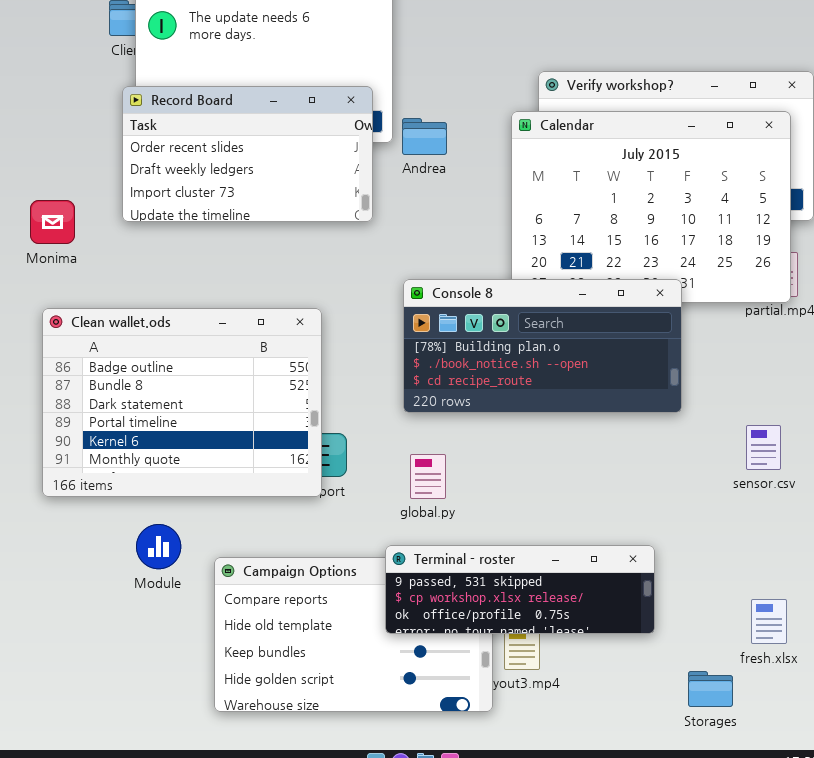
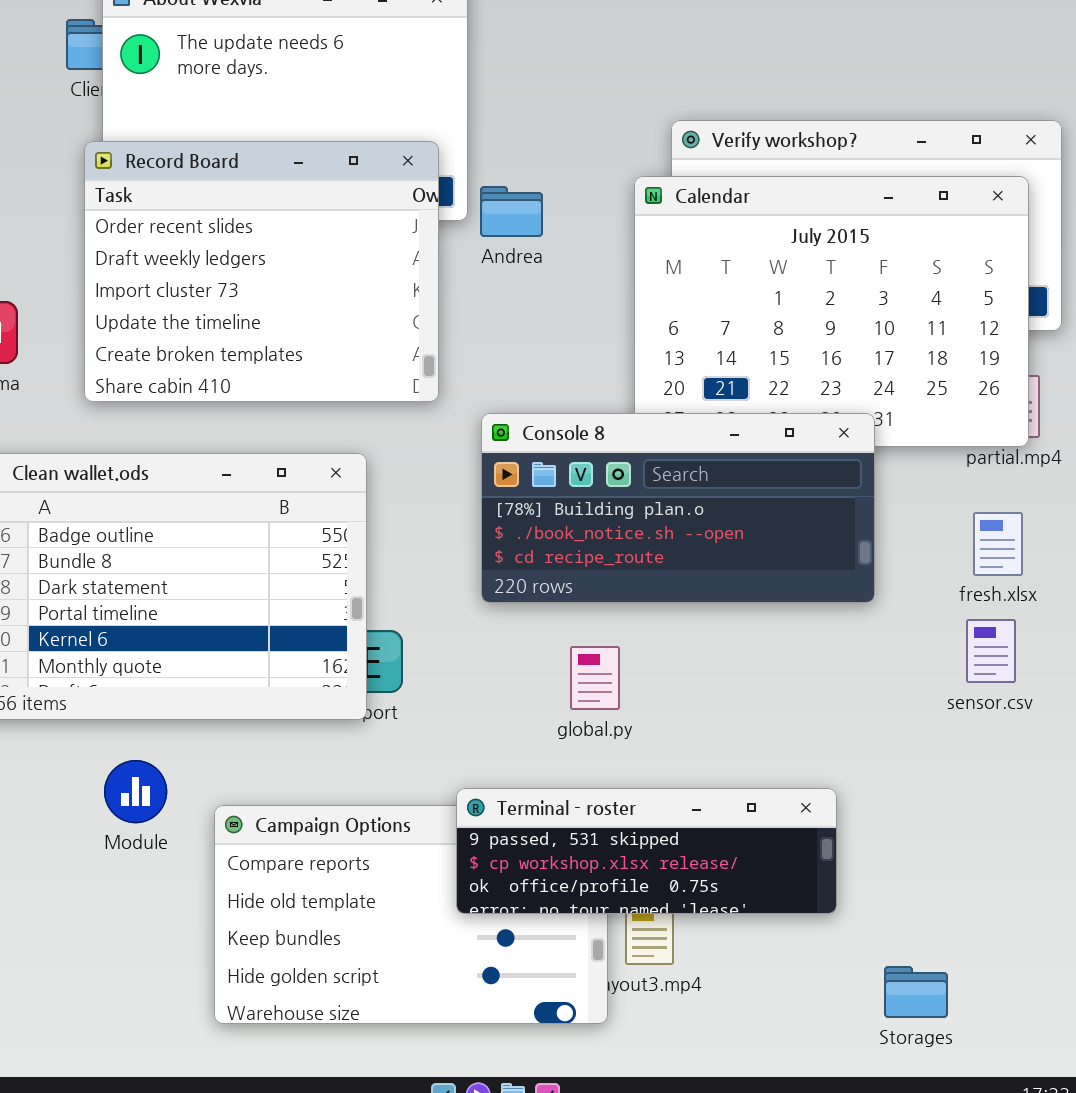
Record Board: [122,86,373,222] -> [84,141,439,402], resized
global.py: [410,454,446,499] -> [570,646,620,710], moved
fresh.xlsx: [751,599,787,644] -> [973,512,1023,576], moved

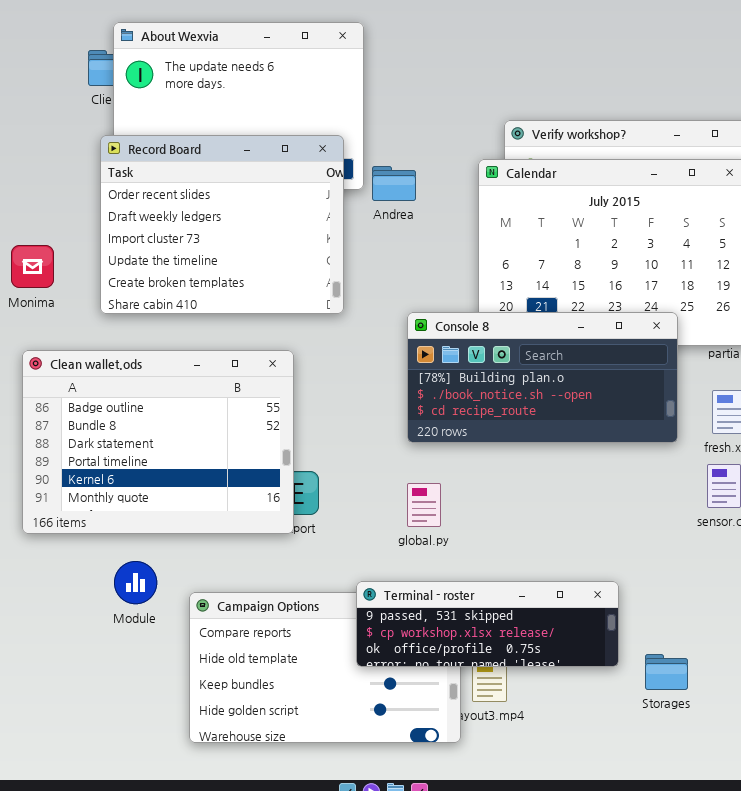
Console 8: [481,413,875,603] -> [407,312,678,443], moved
global.py: [570,646,620,710] -> [407,483,441,527], moved
Storages: [884,966,948,1018] -> [645,654,688,690], moved

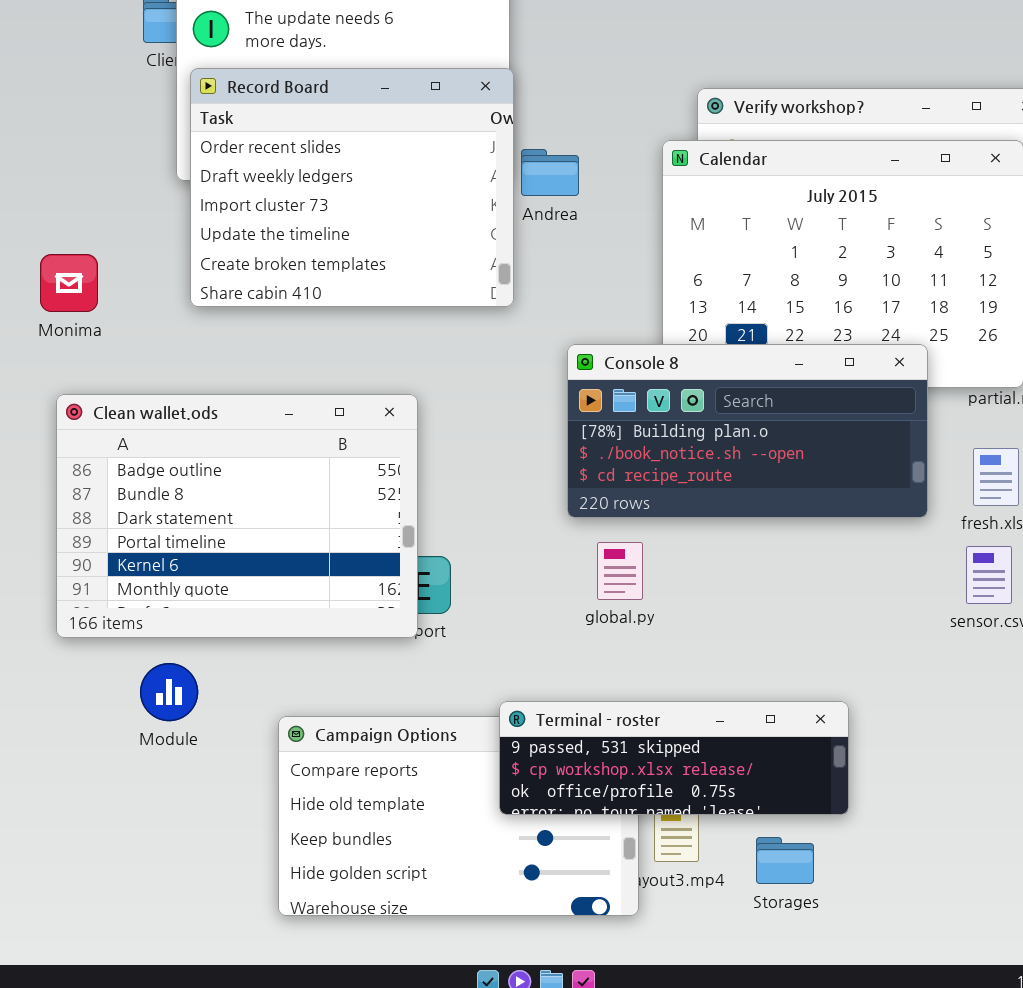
Record Board: [100,135,344,314] -> [190,68,514,307], moved
global.py: [407,483,441,527] -> [597,542,643,600], moved
Module: [114,561,157,604] -> [140,663,198,721], moved
Storages: [645,654,688,690] -> [756,837,814,884], moved

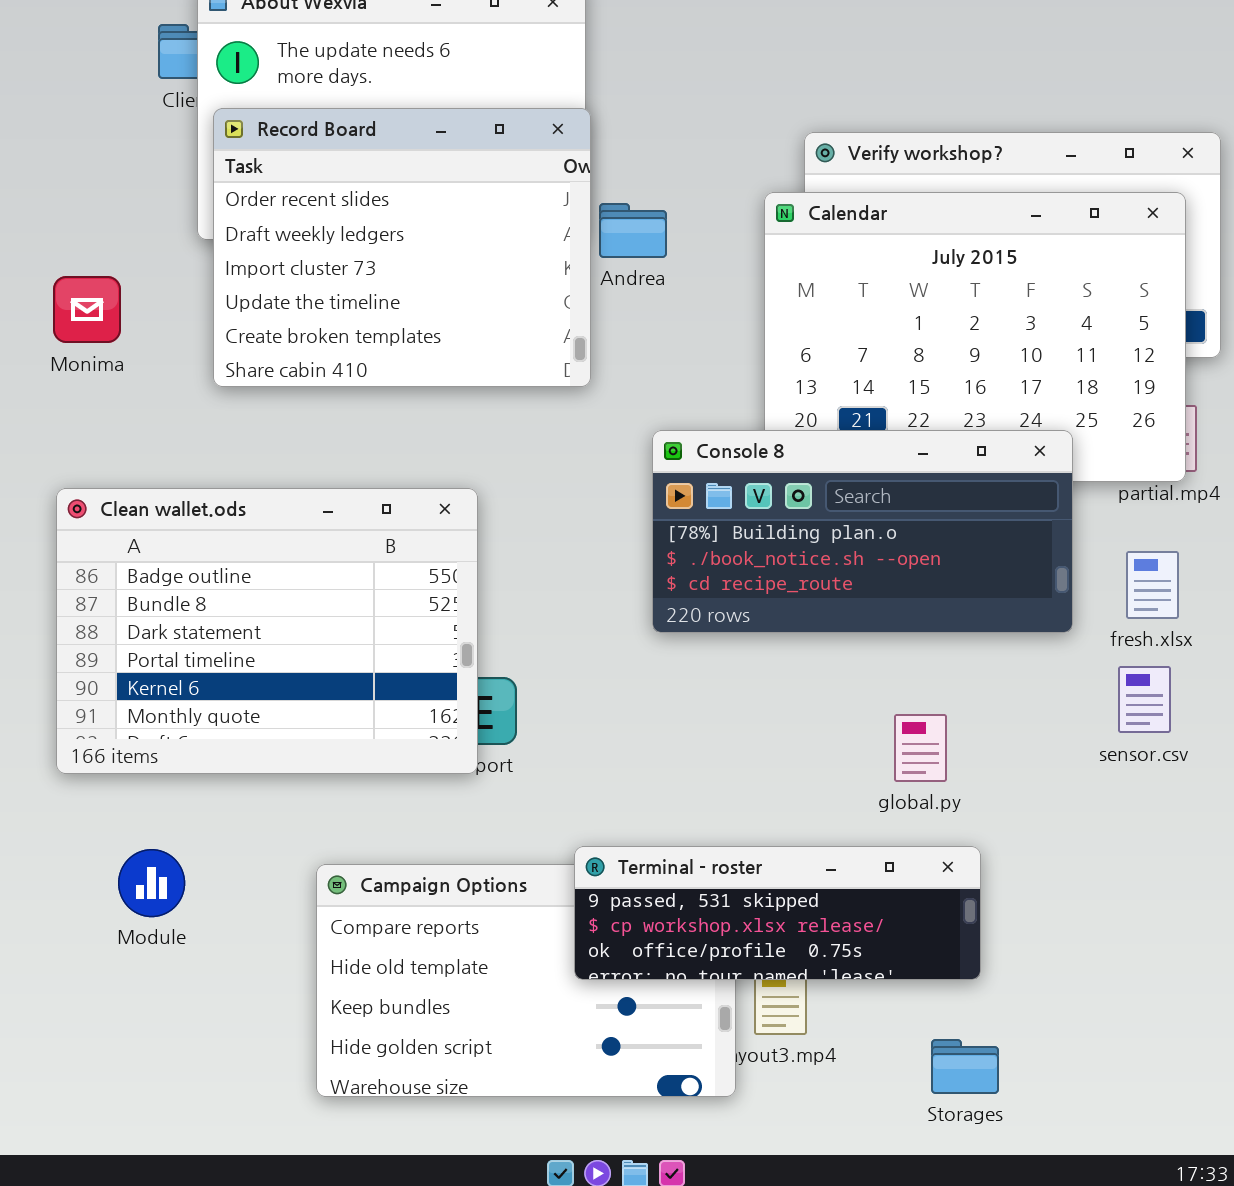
Monima: [40,254,98,312] -> [53,276,121,343], moved
global.py: [597,542,643,600] -> [894,714,947,782], moved
Module: [140,663,198,721] -> [118,849,185,917], moved
Storages: [756,837,814,884] -> [931,1039,999,1094], moved

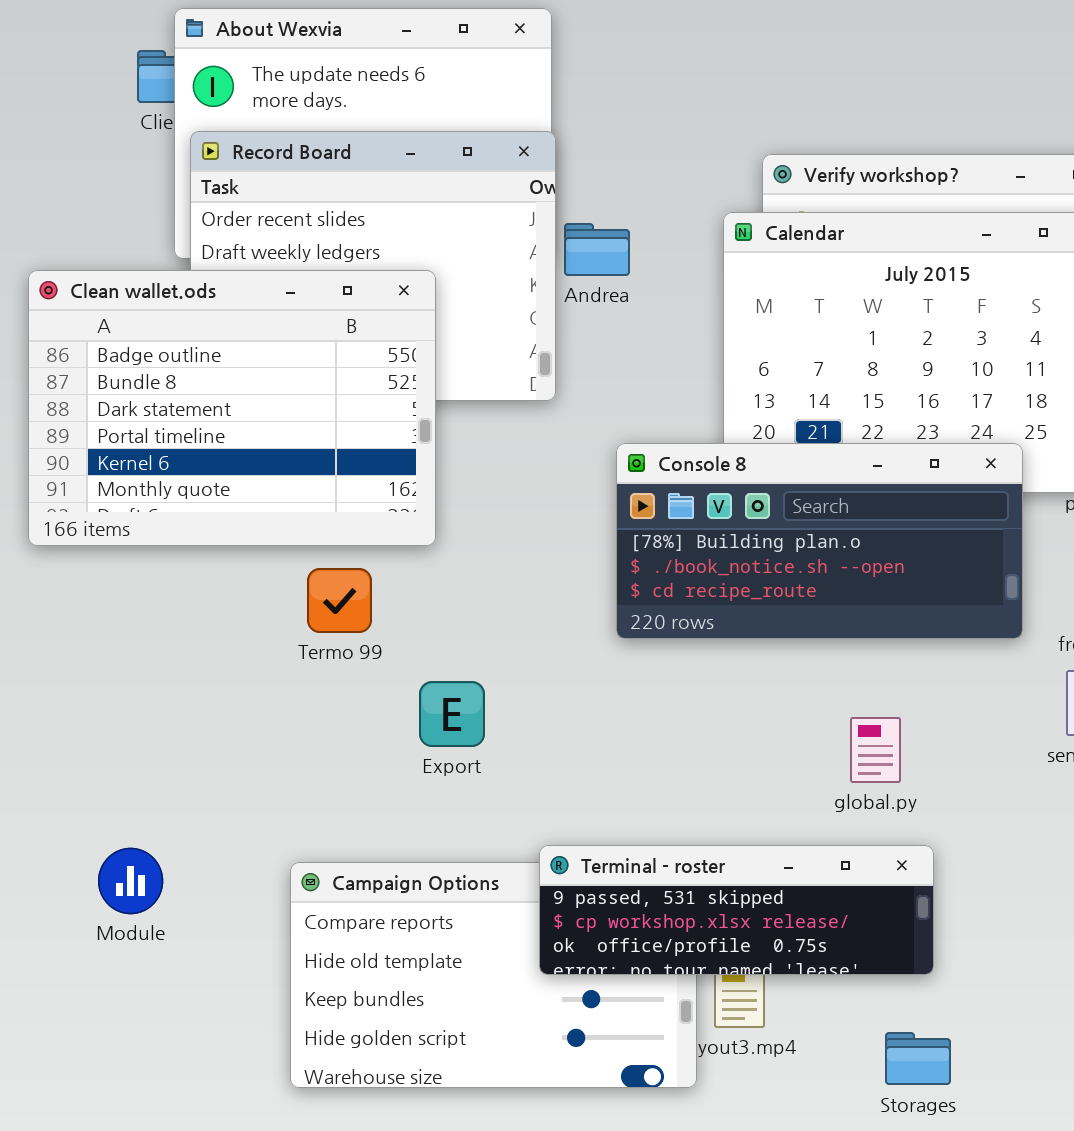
Clean wallet.ods: [56,488,478,774] -> [28,270,436,546], moved

